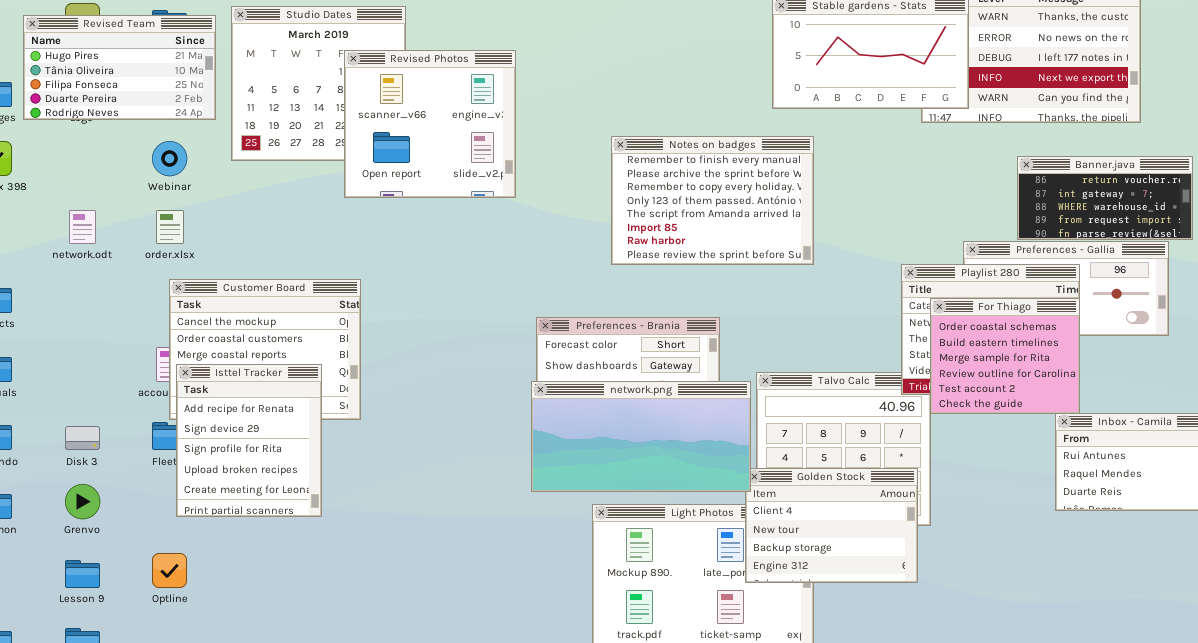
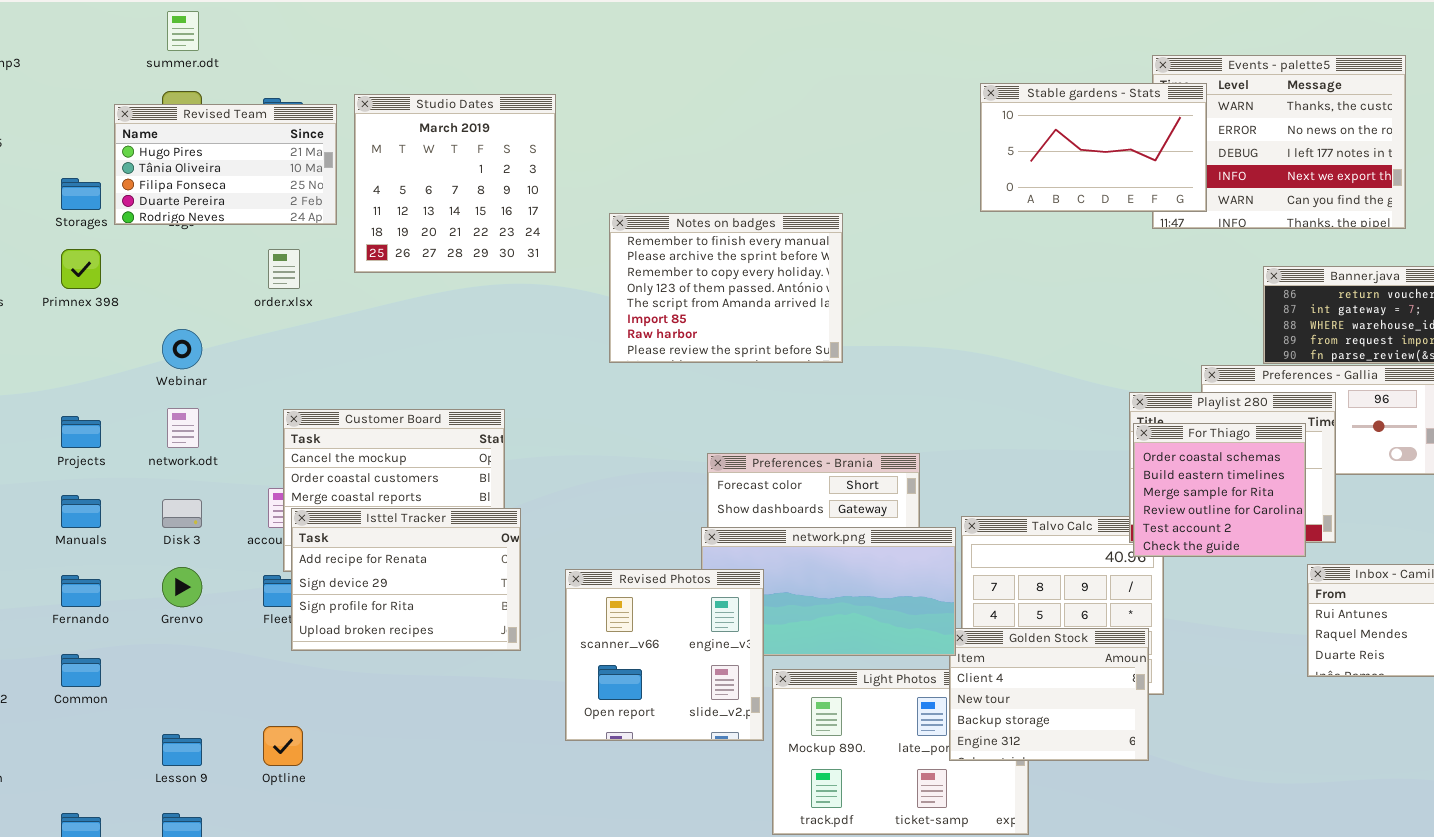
Revised Photos: [344,50,516,198] -> [565,569,764,741], moved
Notes on badges: [611,136,814,265] -> [609,213,843,363], moved
Webinar: [152,141,187,176] -> [162,329,202,369], moved
network.odt: [69,210,96,244] -> [167,408,199,448], moved
order.xlsx: [156,210,184,244] -> [268,249,300,289], moved
For Thiago: [930,298,1080,414] -> [1133,423,1306,557], moved
Isttel Tracker: [176,364,322,517] -> [291,508,521,651], resized
Disk 3: [65,426,100,450] -> [162,499,202,528], moved
Grenvo: [65,484,100,519] -> [162,567,202,607], moved

